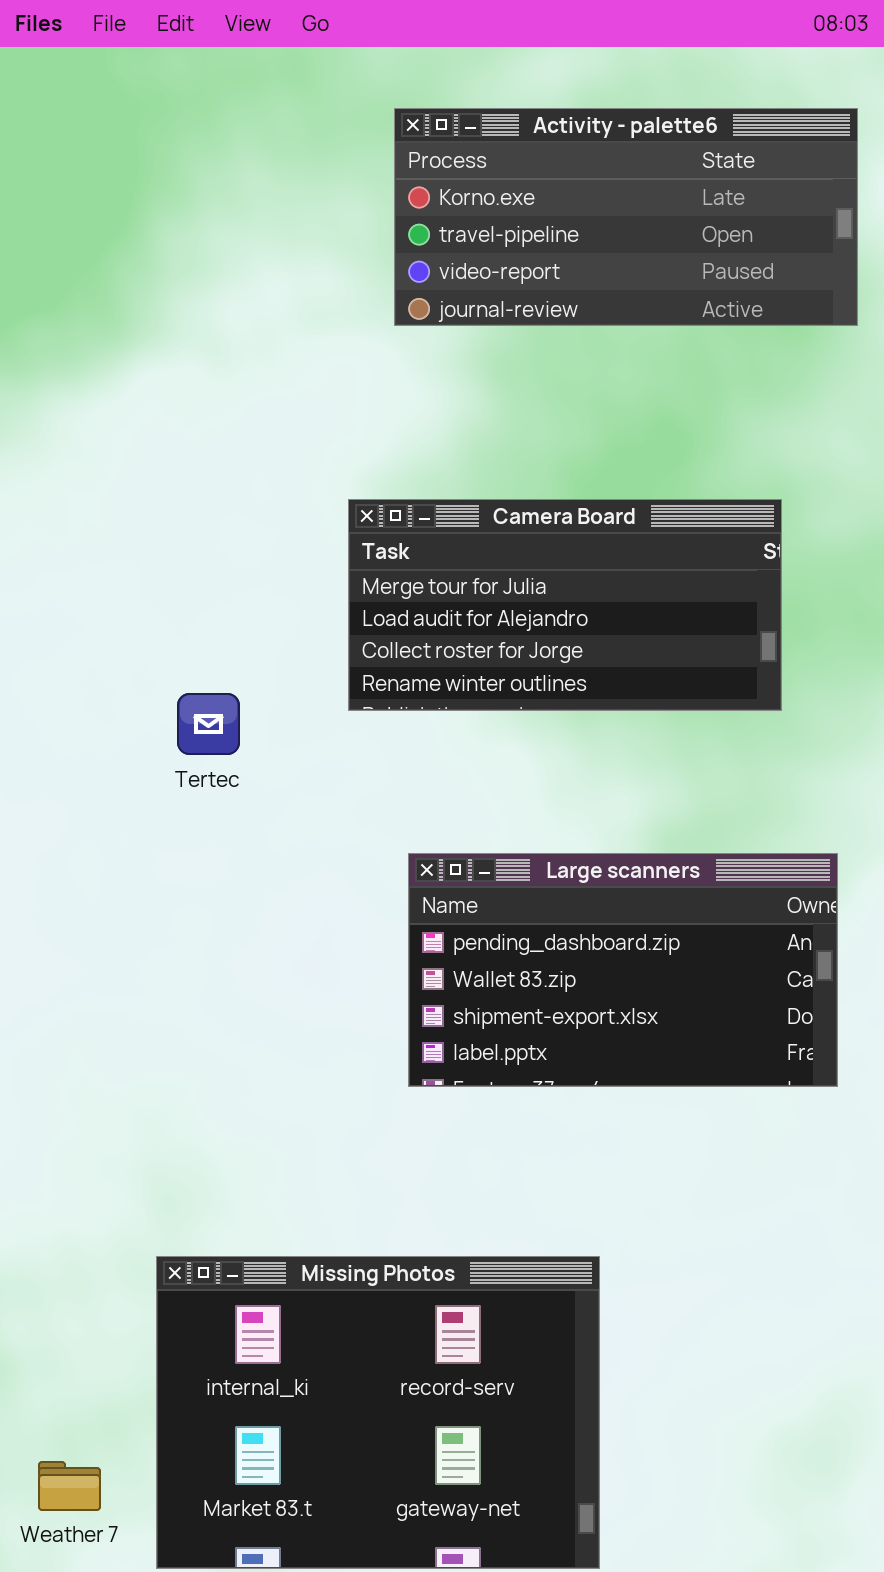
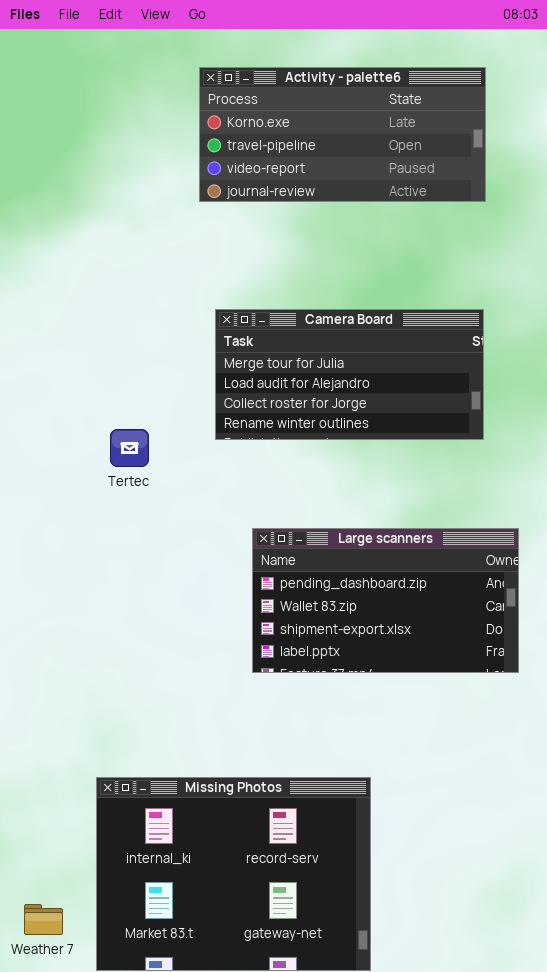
Activity - palette6: [394,108,858,326] -> [199,67,486,202], moved

